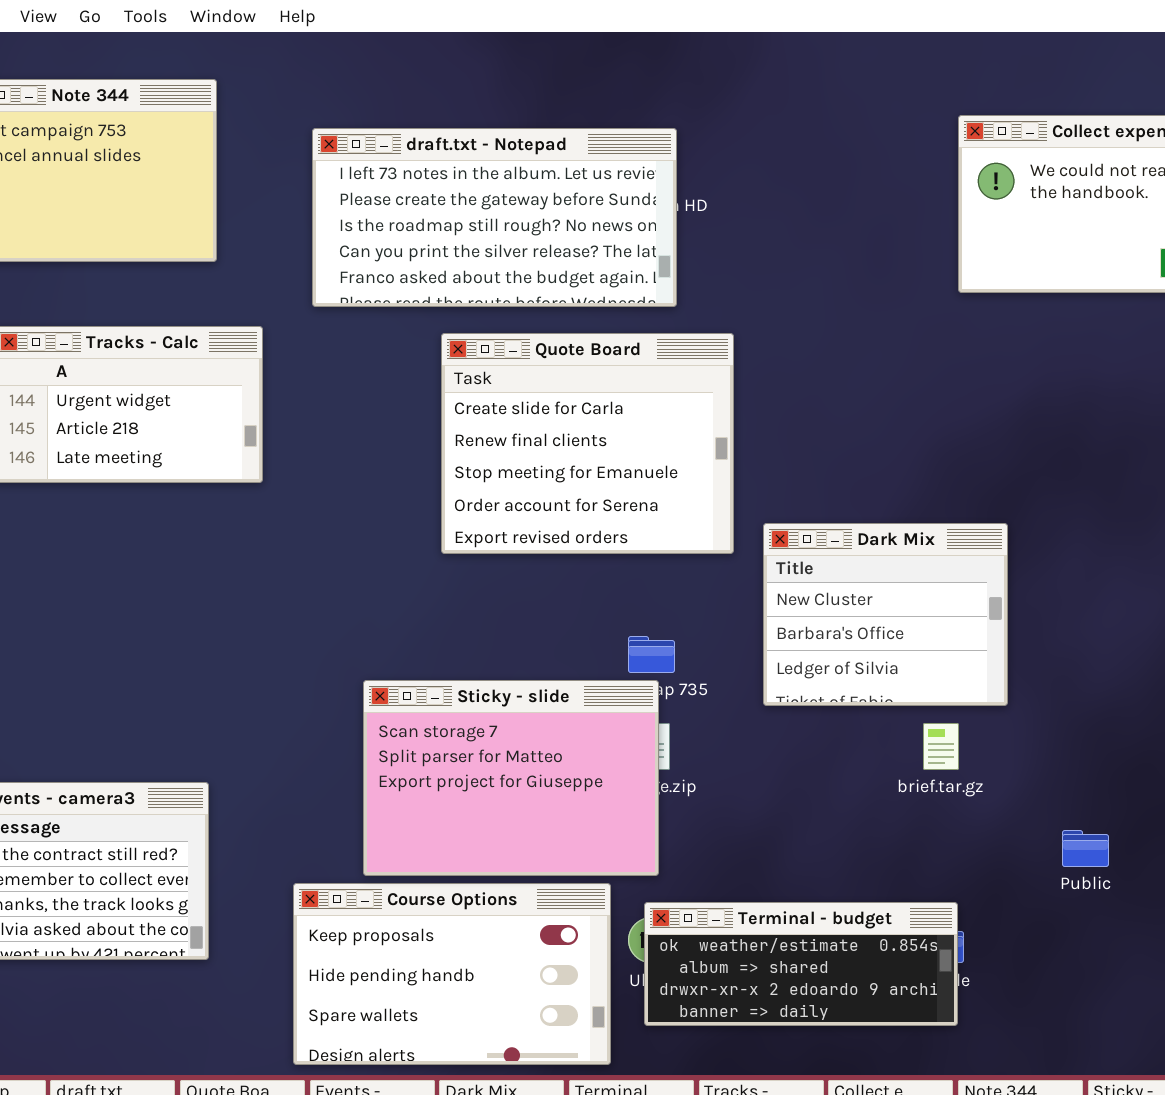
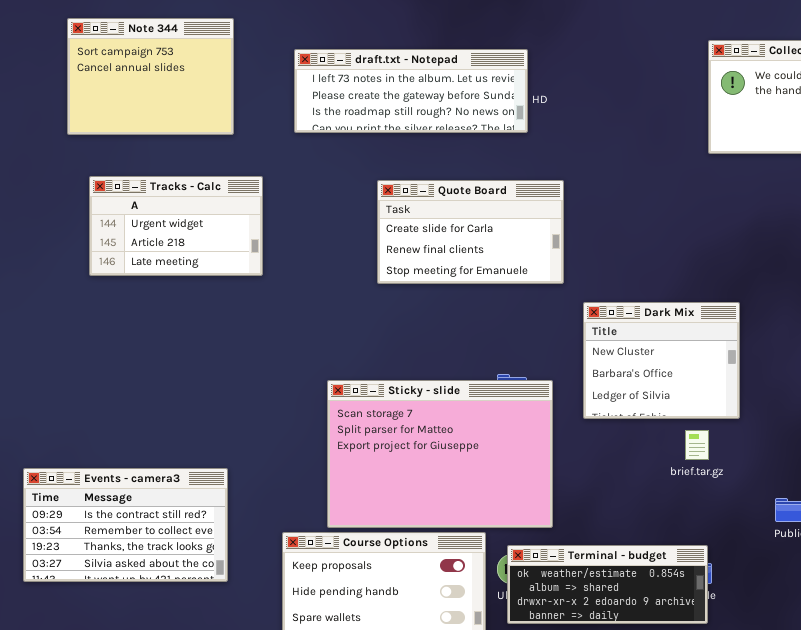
draft.txt - Notepad: [312,128,677,307] -> [294,49,528,133], resized
Quote Board: [441,333,734,554] -> [377,180,564,284], resized
Sticky - slide: [363,680,659,876] -> [327,380,553,528], resized

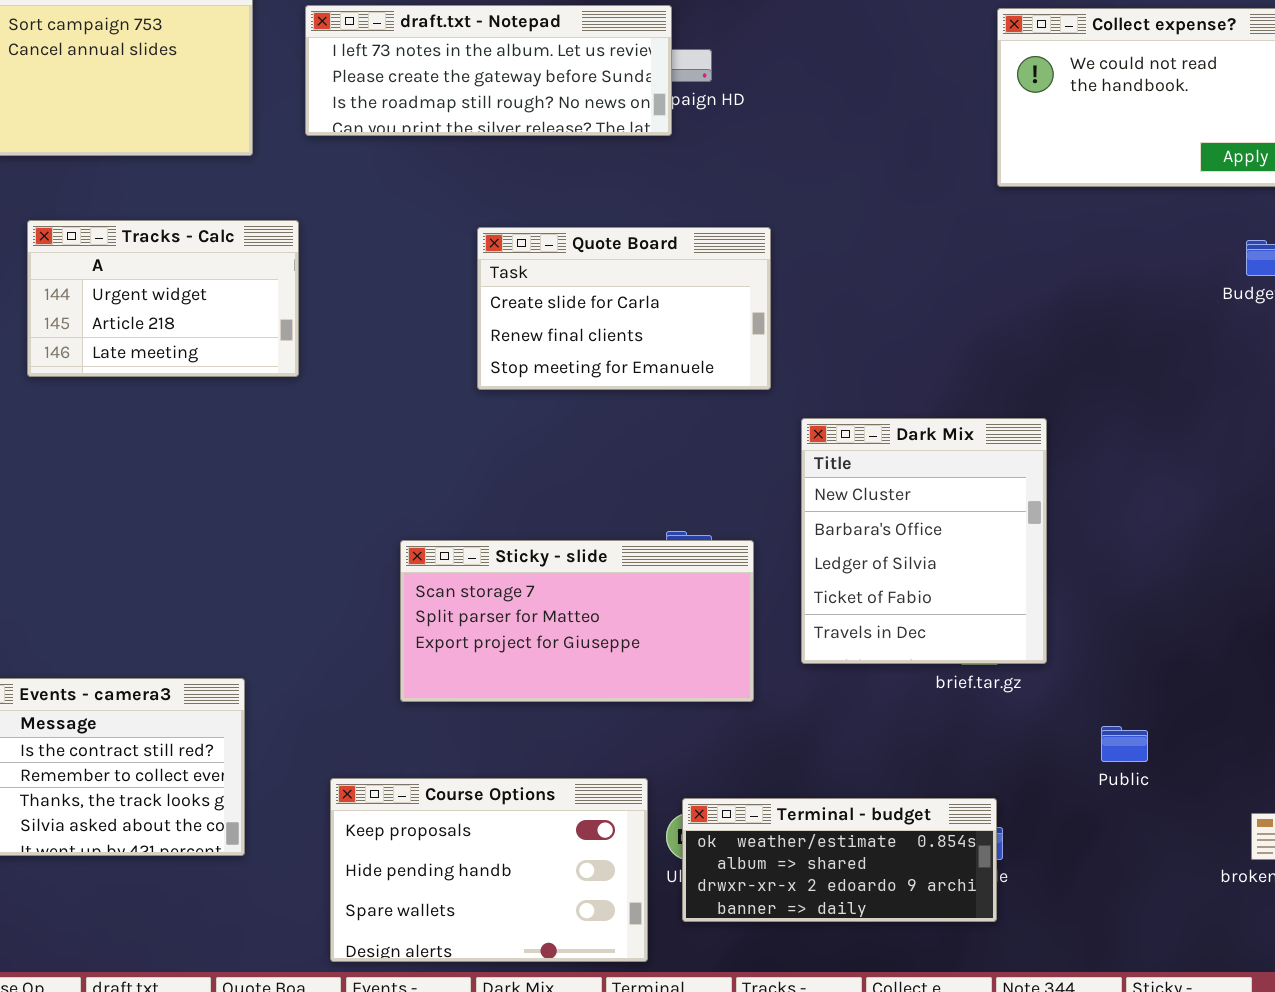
draft.txt - Notepad: [294,49,528,133] -> [305,5,672,136], moved
Dark Mix: [583,302,740,419] -> [801,418,1047,664], resized
Sticky - slide: [327,380,553,528] -> [400,540,754,702], resized

